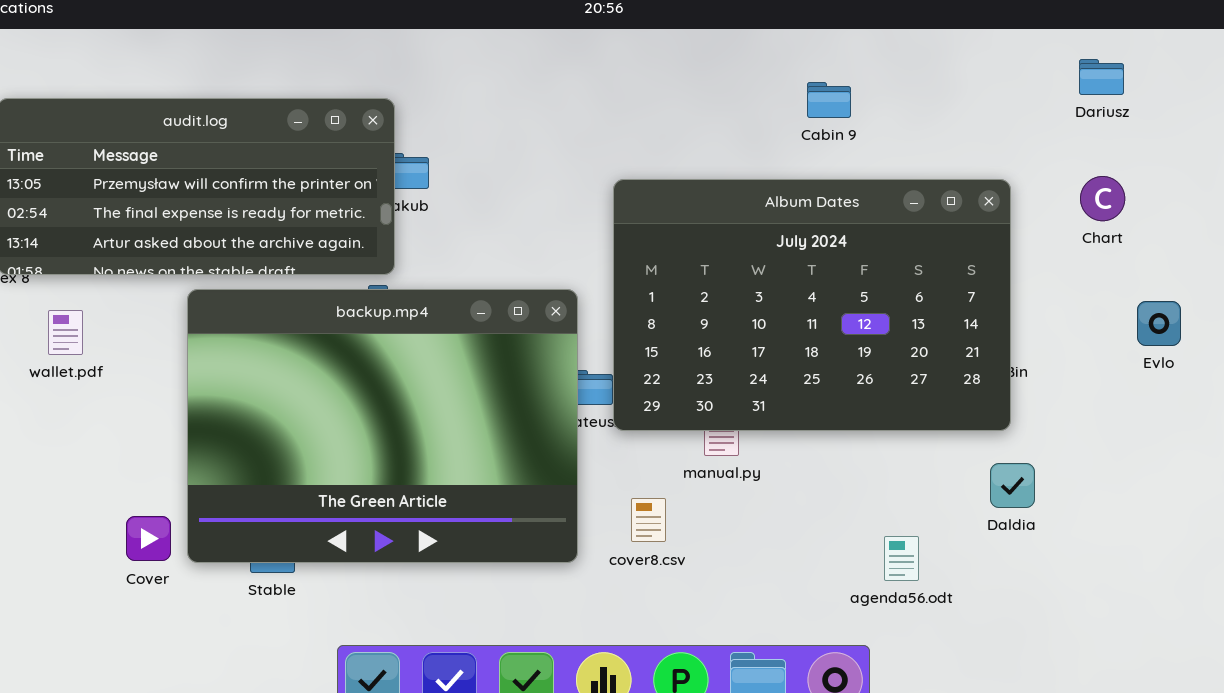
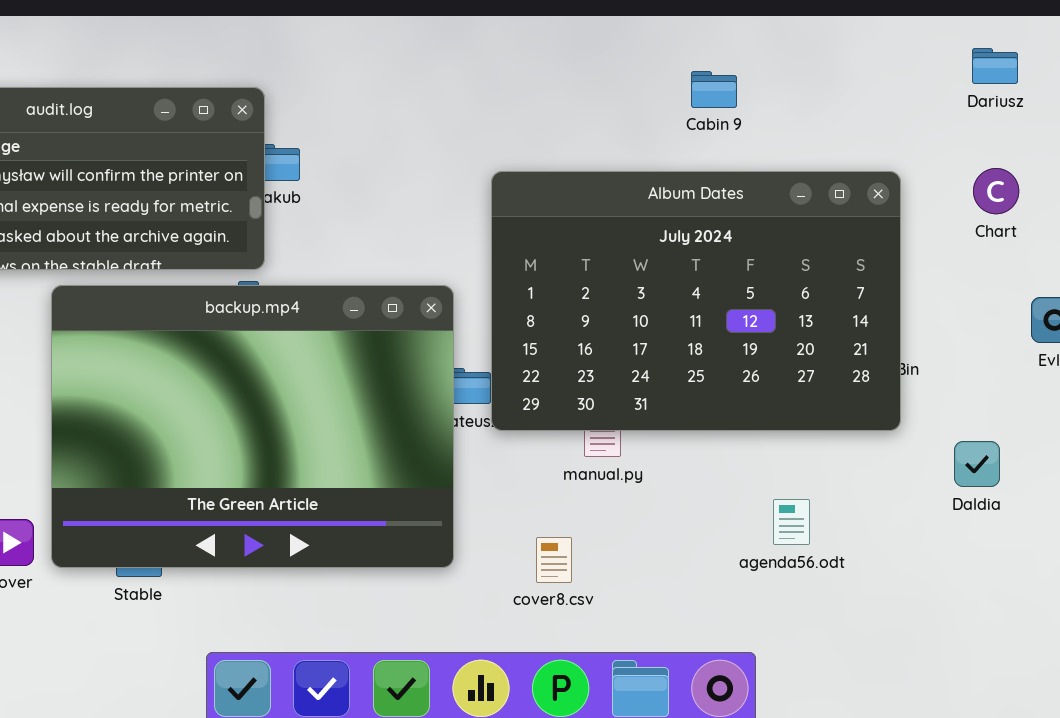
Daldia: [990,463,1035,508] -> [954,441,1000,487], moved
cover8.csv: [631,498,666,542] -> [536,537,572,583], moved
agenda56.odt: [884,536,919,581] -> [773,499,810,545], moved

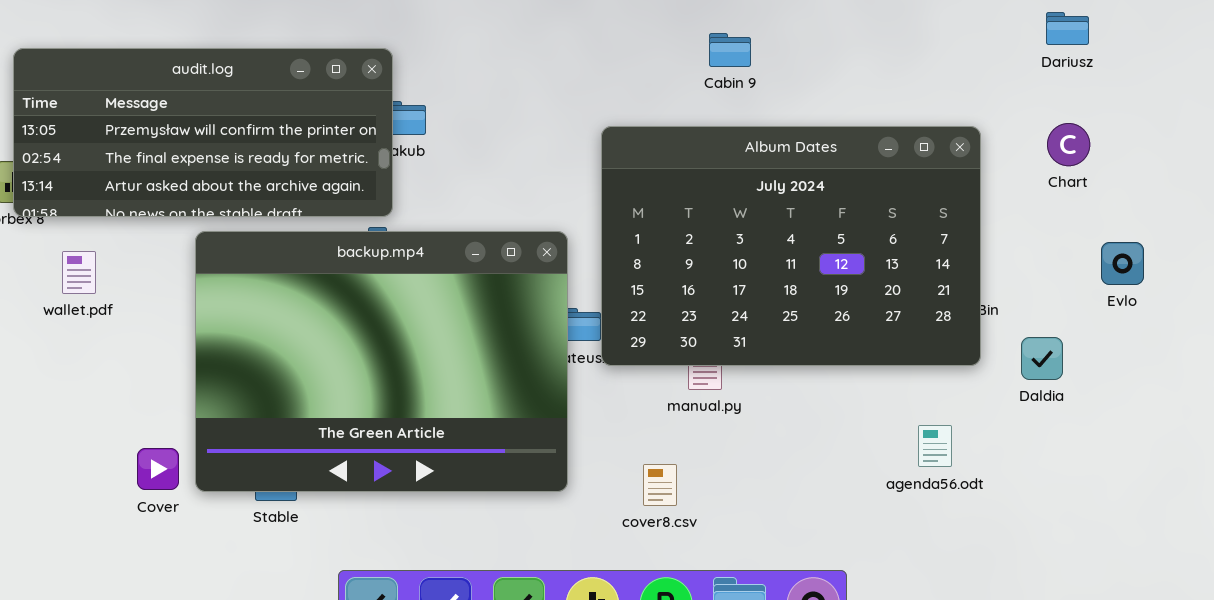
Cabin 9: [691,71,737,108] -> [709,33,751,67], moved
Daldia: [954,441,1000,487] -> [1021,337,1063,380], moved
agenda56.odt: [773,499,810,545] -> [918,425,952,467], moved

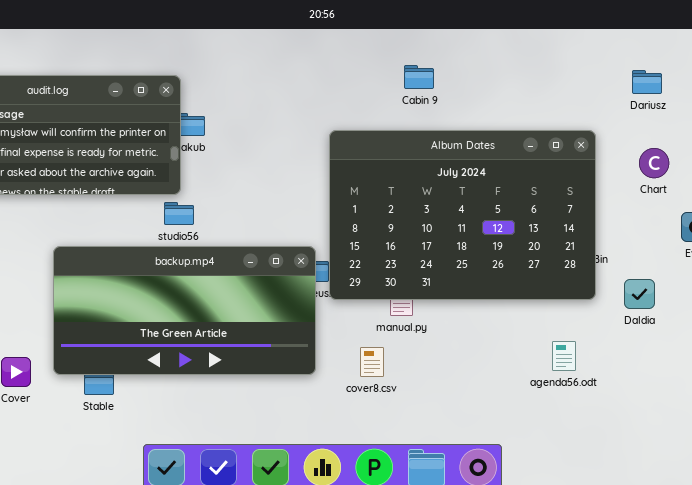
Dariusz: [1046,12,1089,45] -> [632,70,662,94], moved
Chart: [1047,123,1090,166] -> [639,148,669,178], moved
backup.mp4: [195,231,568,492] -> [53,246,316,375], moved, resized
cover8.csv: [643,464,677,506] -> [360,347,384,377], moved

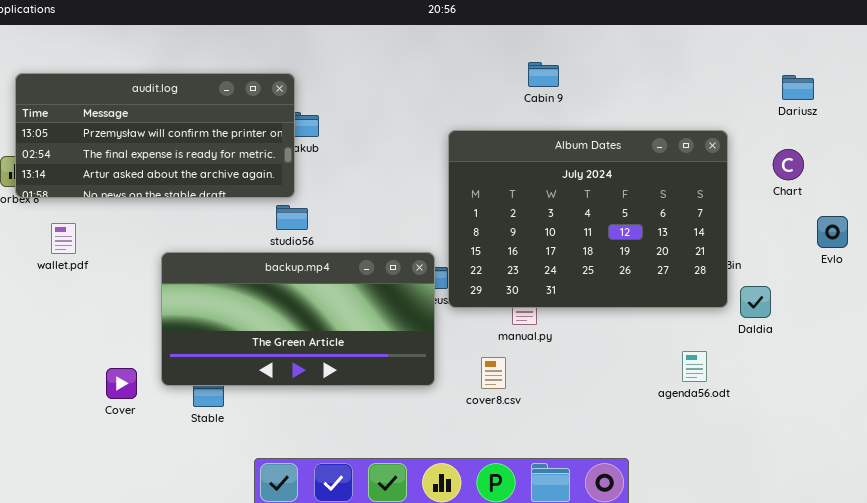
Dariusz: [632,70,662,94] -> [782,75,814,100], moved
Daldia: [624,279,655,309] -> [740,286,771,318], moved

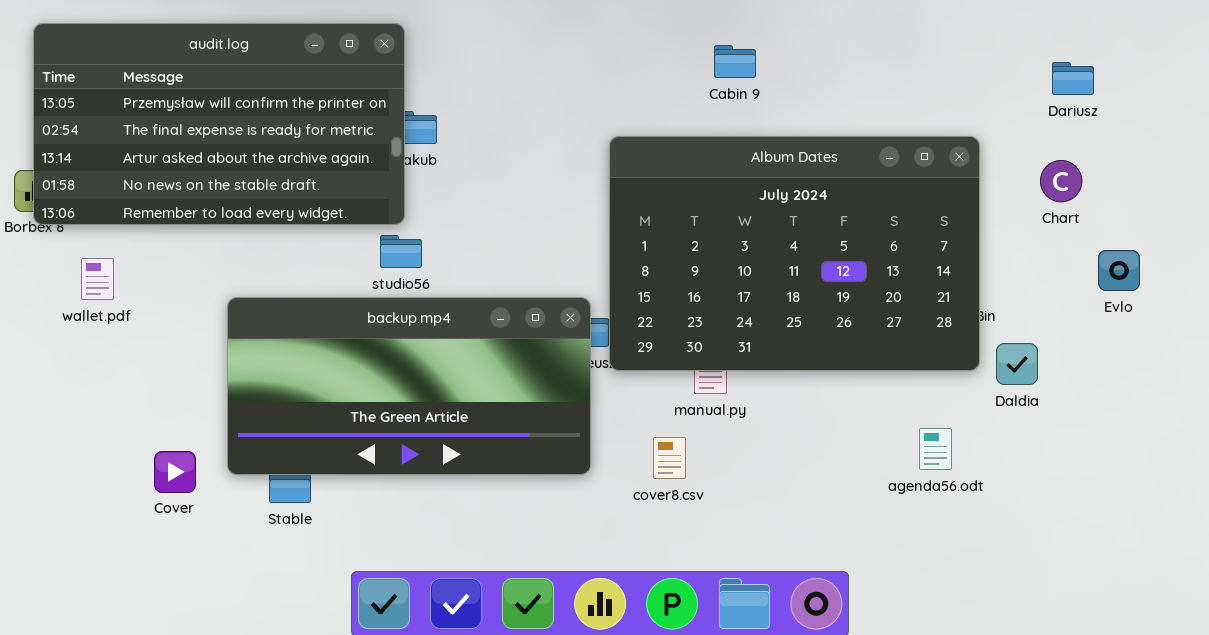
audit.log: [15,73,295,198] -> [33,23,405,225], resized

